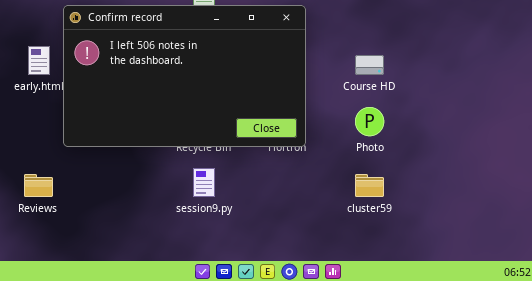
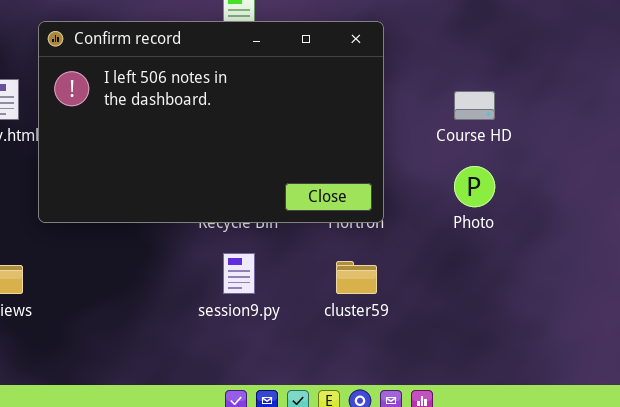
cluster59: [355,174,384,197] -> [336,261,377,294], moved

